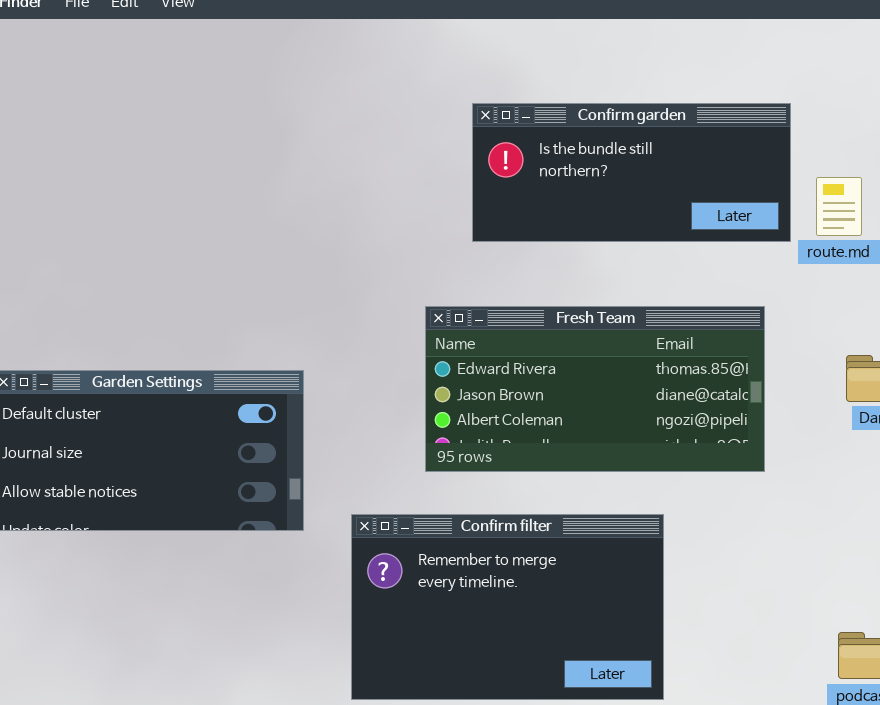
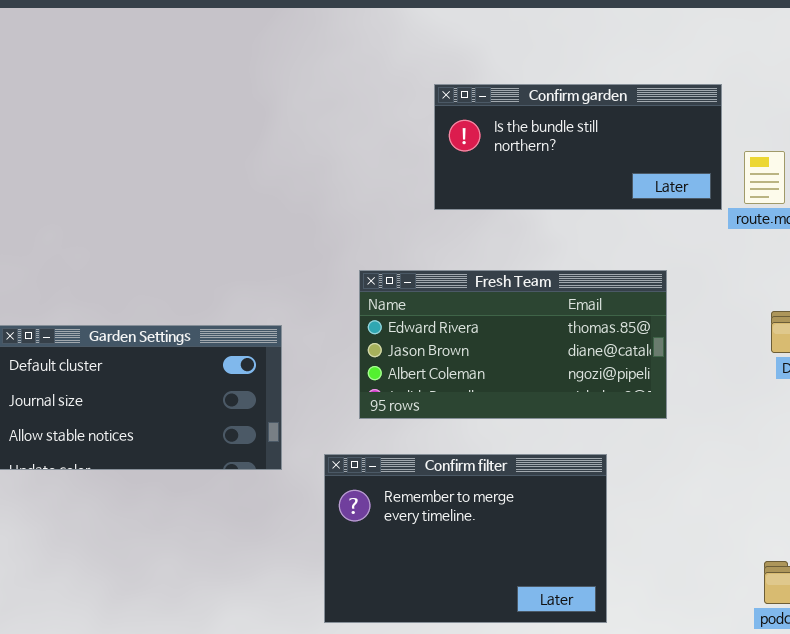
Fresh Team: [425,306,765,472] -> [359,270,667,419], moved

